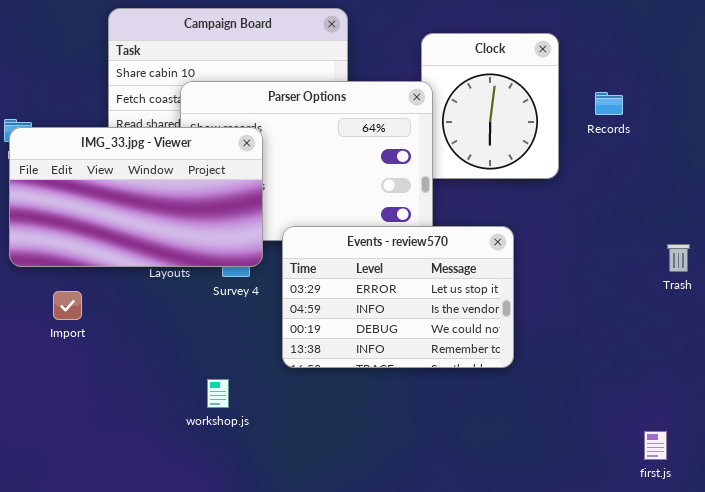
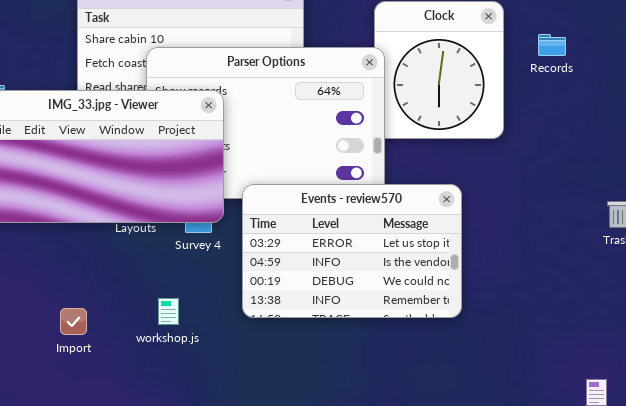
Records: [595,92,623,115] -> [538,34,566,56], moved
Import: [53,291,82,320] -> [60,308,87,335], moved
workshop.js: [207,379,229,408] -> [158,298,179,325], moved

